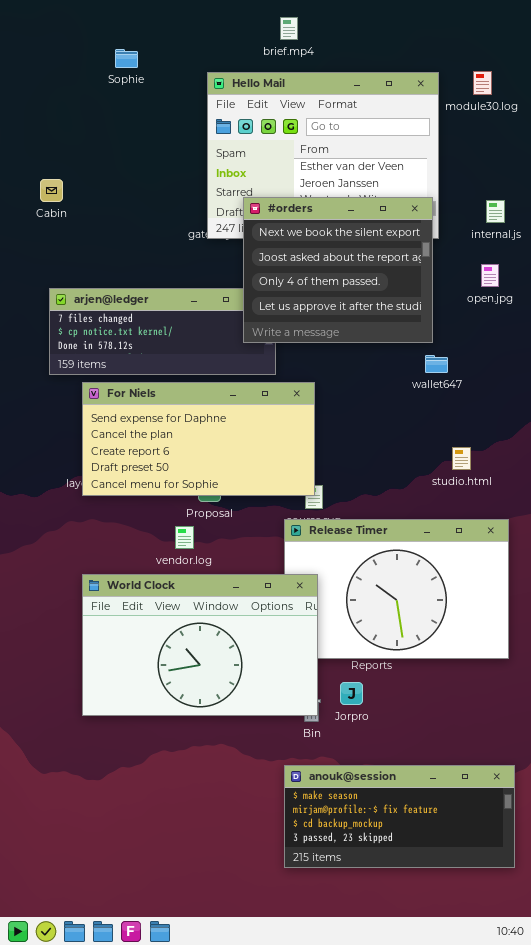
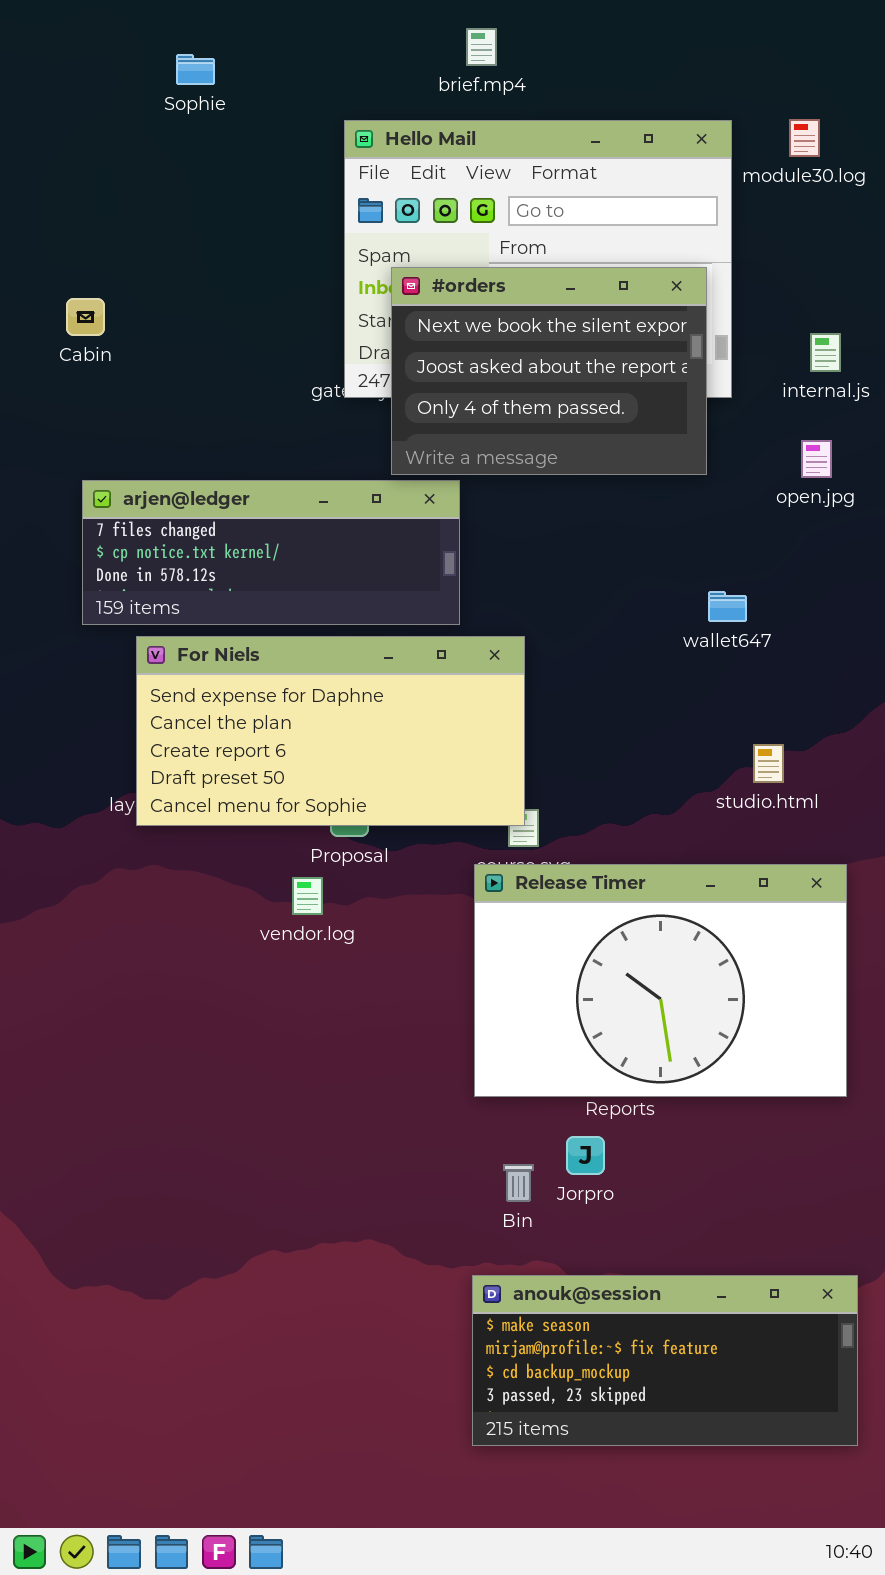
Sophie: [115,49,138,68] -> [176,54,215,85], moved
#orders: [243,197,433,343] -> [391,267,707,475], moved, resized
World Clock: [82,574,318,716] -> none, closed

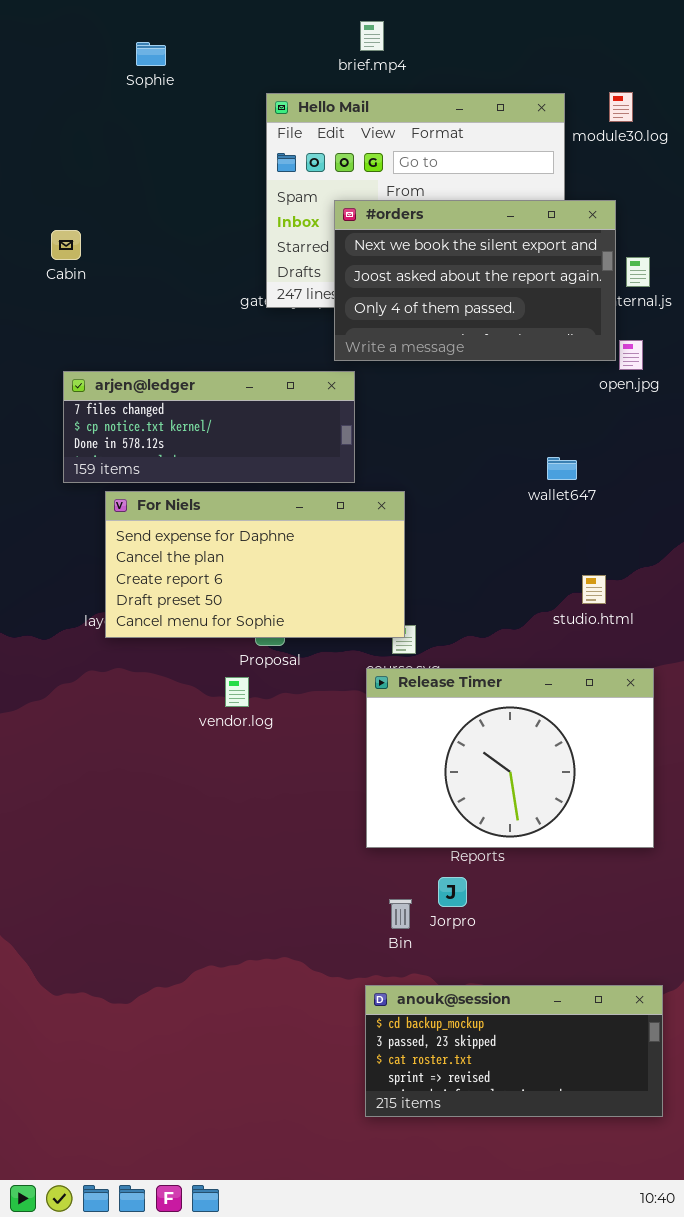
#orders: [391,267,707,475] -> [334,200,616,361], moved, resized
anouk@session: [472,1275,858,1446] -> [365,985,663,1117], scrolled down 2 rows

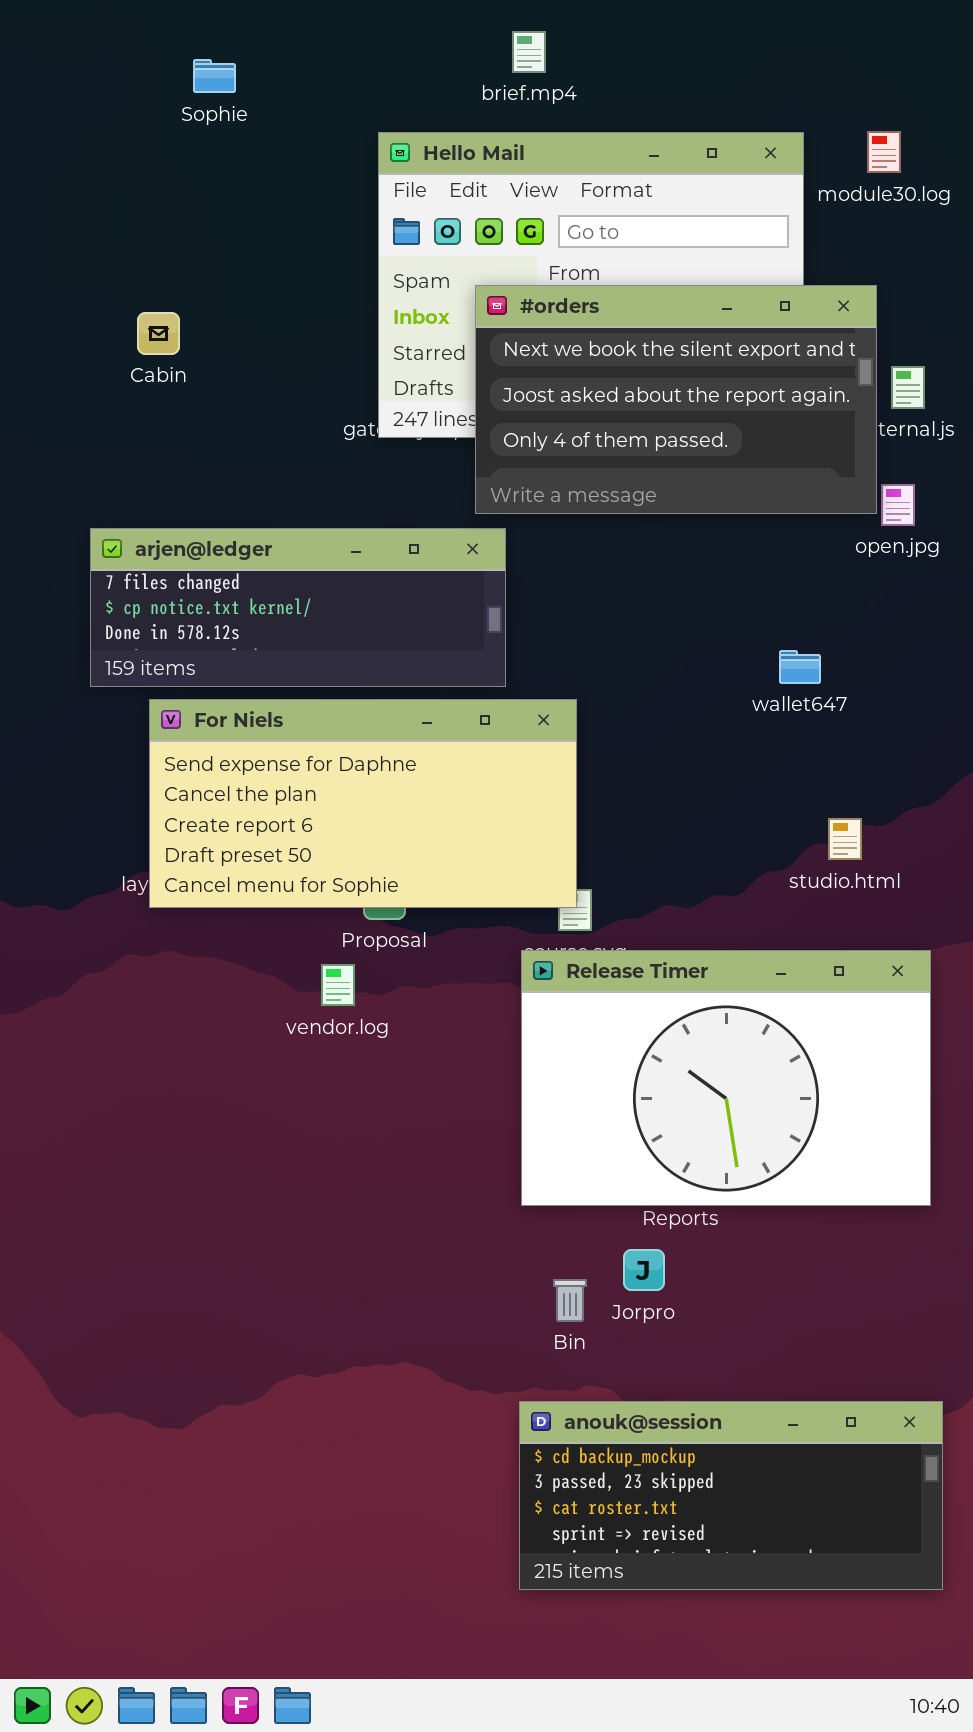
Cabin: [51,230,81,260] -> [137,312,180,355], moved

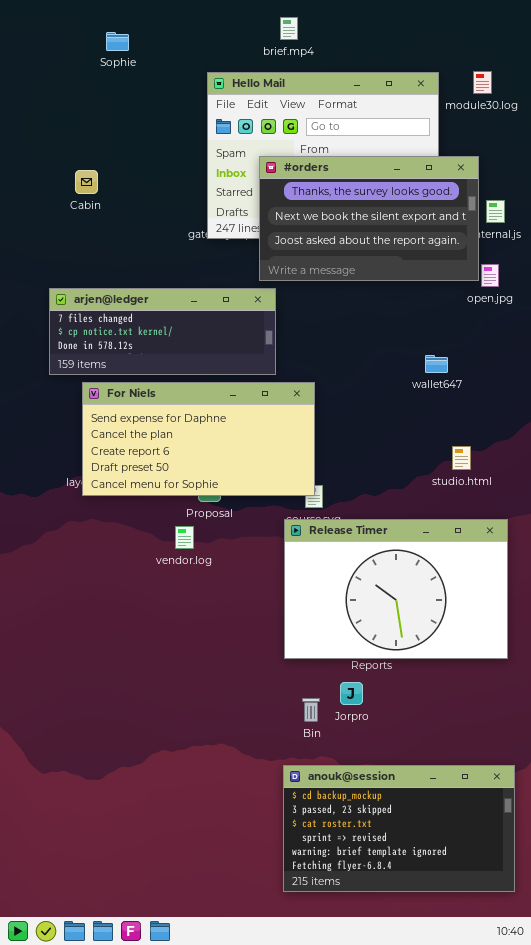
#orders: [475,285,877,514] -> [259,156,479,281], scrolled up 1 row
anouk@session: [519,1401,943,1590] -> [283,765,515,892], resized

